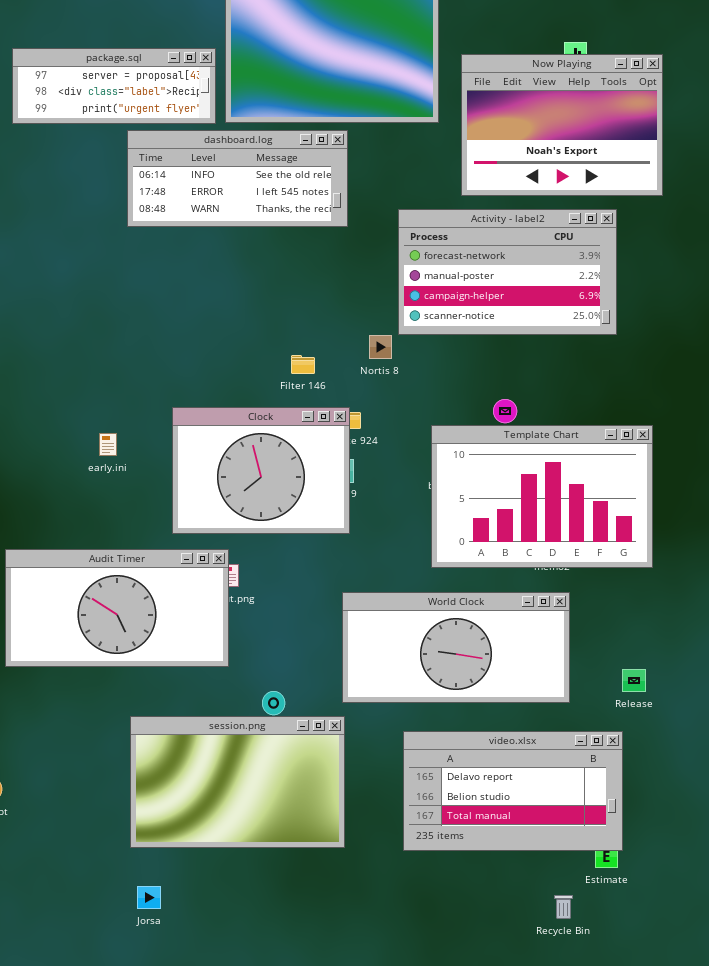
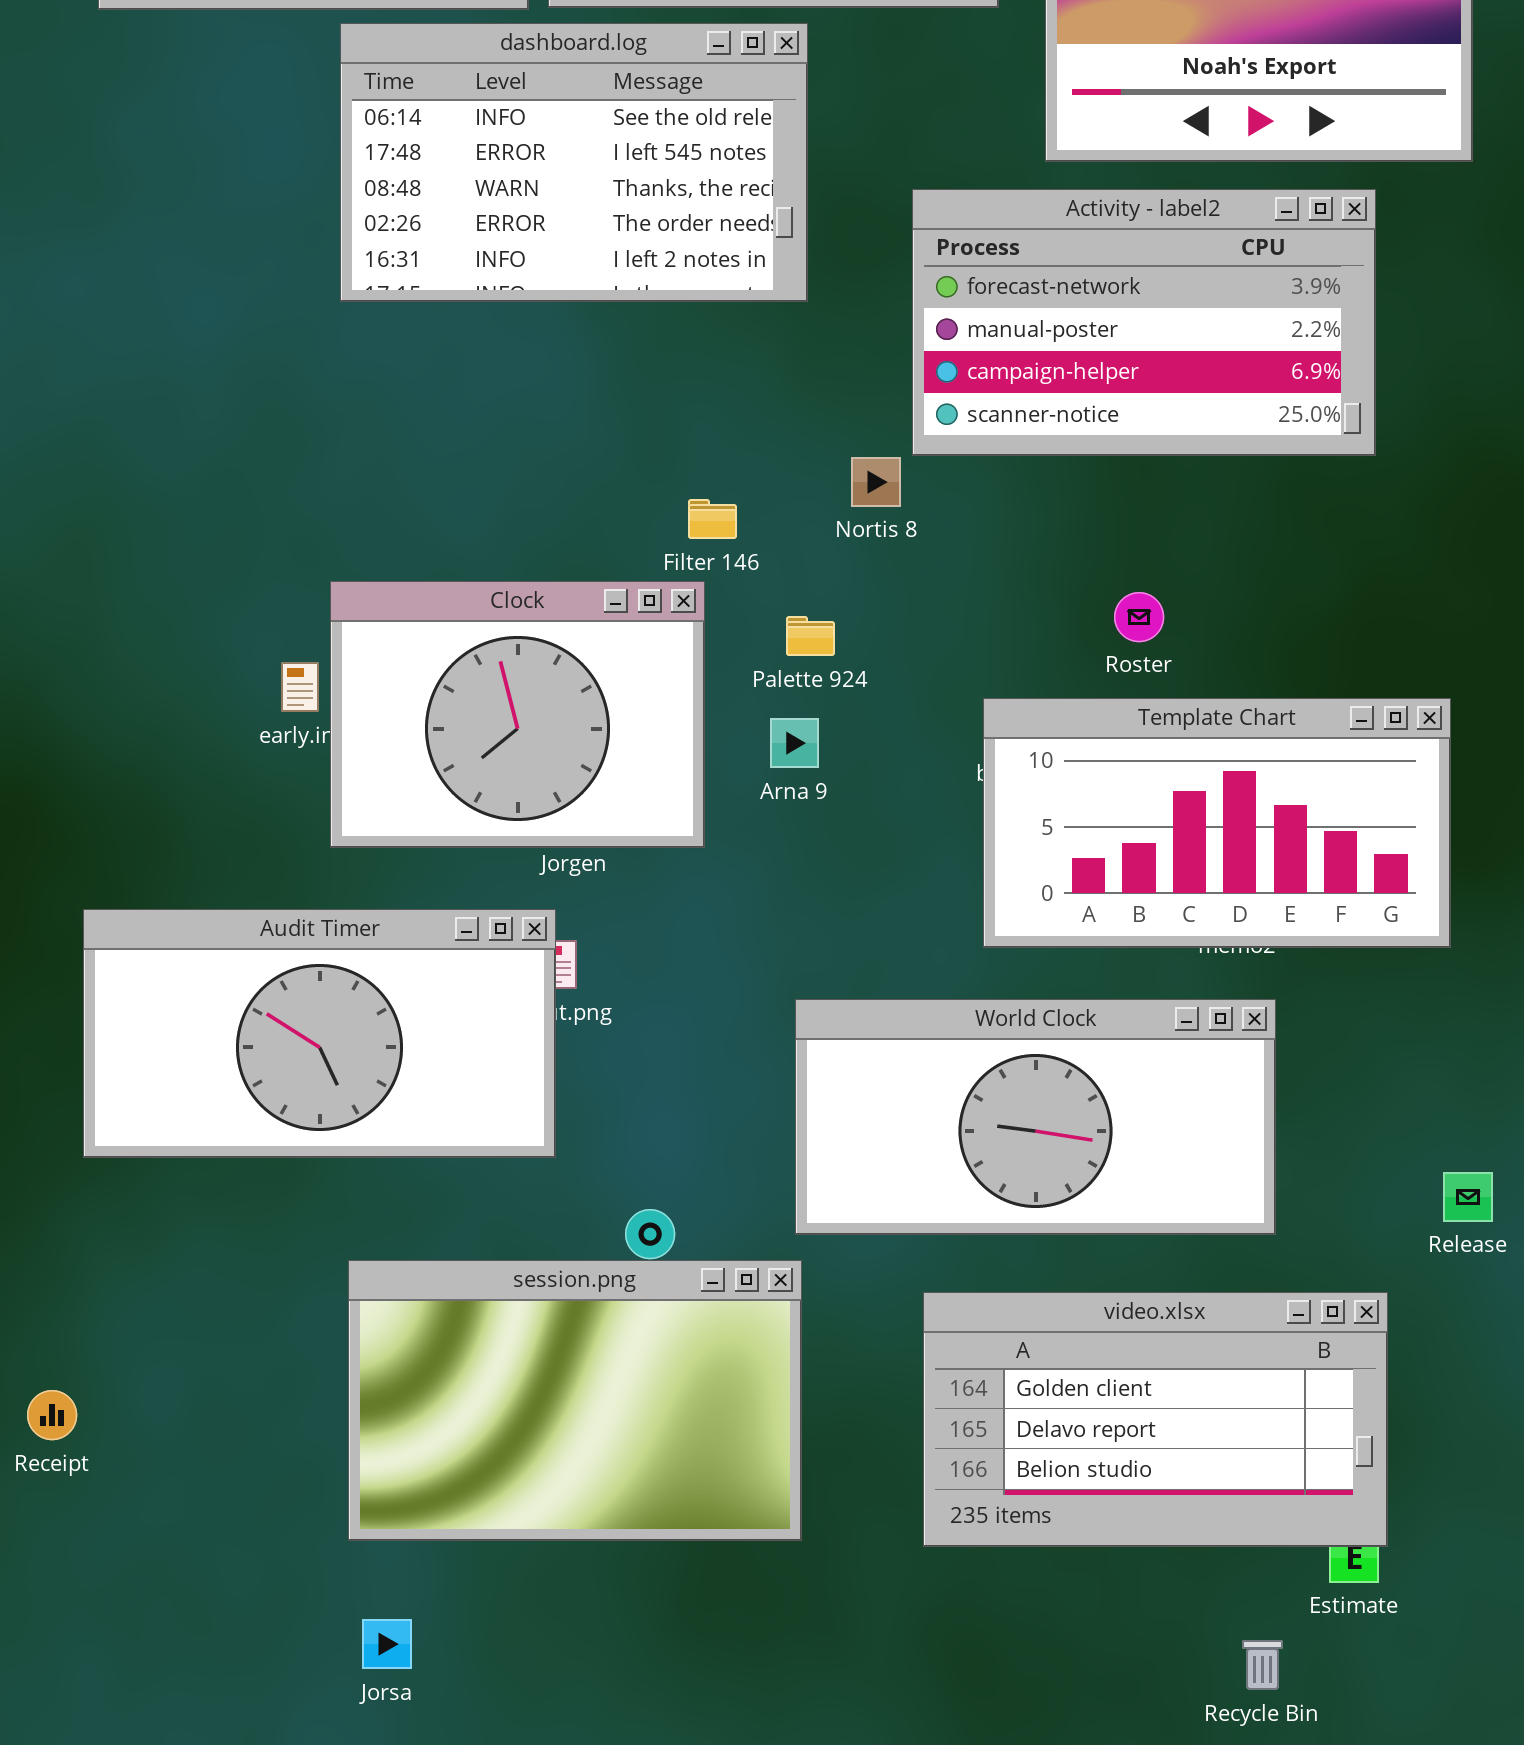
dashboard.log: [127,130,348,227] -> [340,23,808,302], resized
Clock: [172,407,350,534] -> [330,581,705,848], moved
Template Chart: [431,425,653,568] -> [983,698,1451,948], resized
Release: [622,669,646,692] -> [1443,1172,1493,1222], moved
video.xlsx: [403,731,623,851] -> [923,1292,1388,1547], scrolled up 1 row

